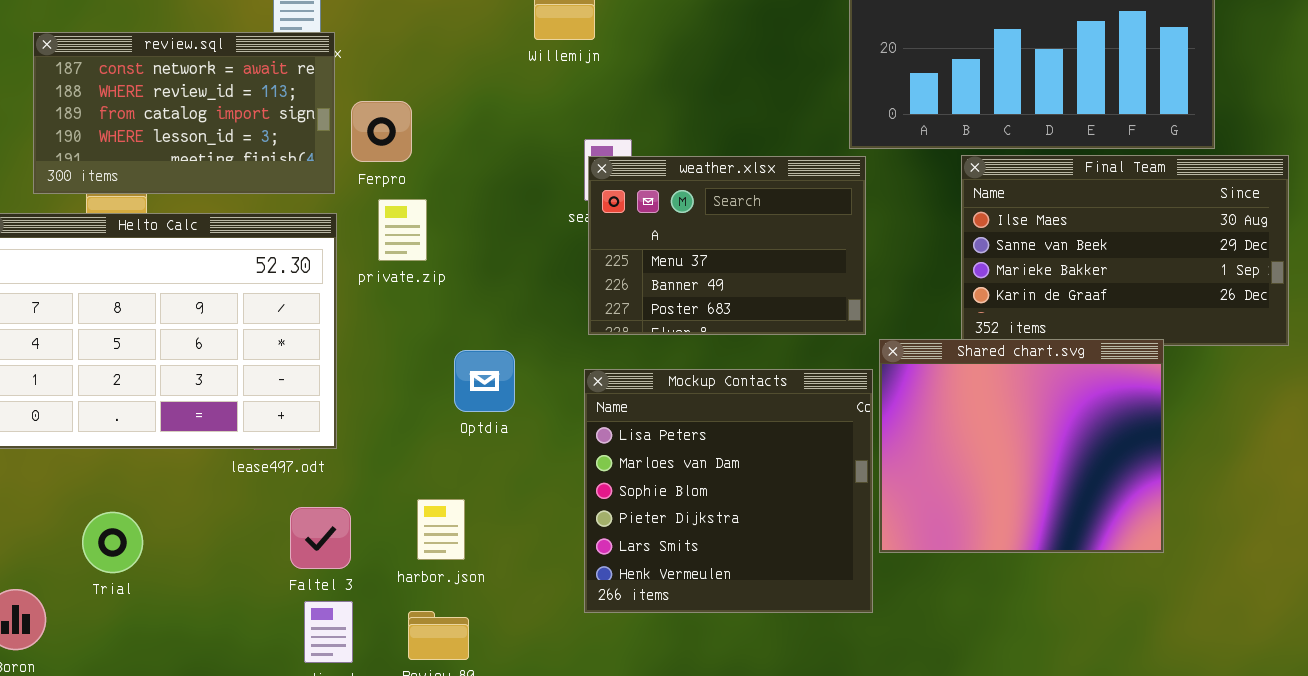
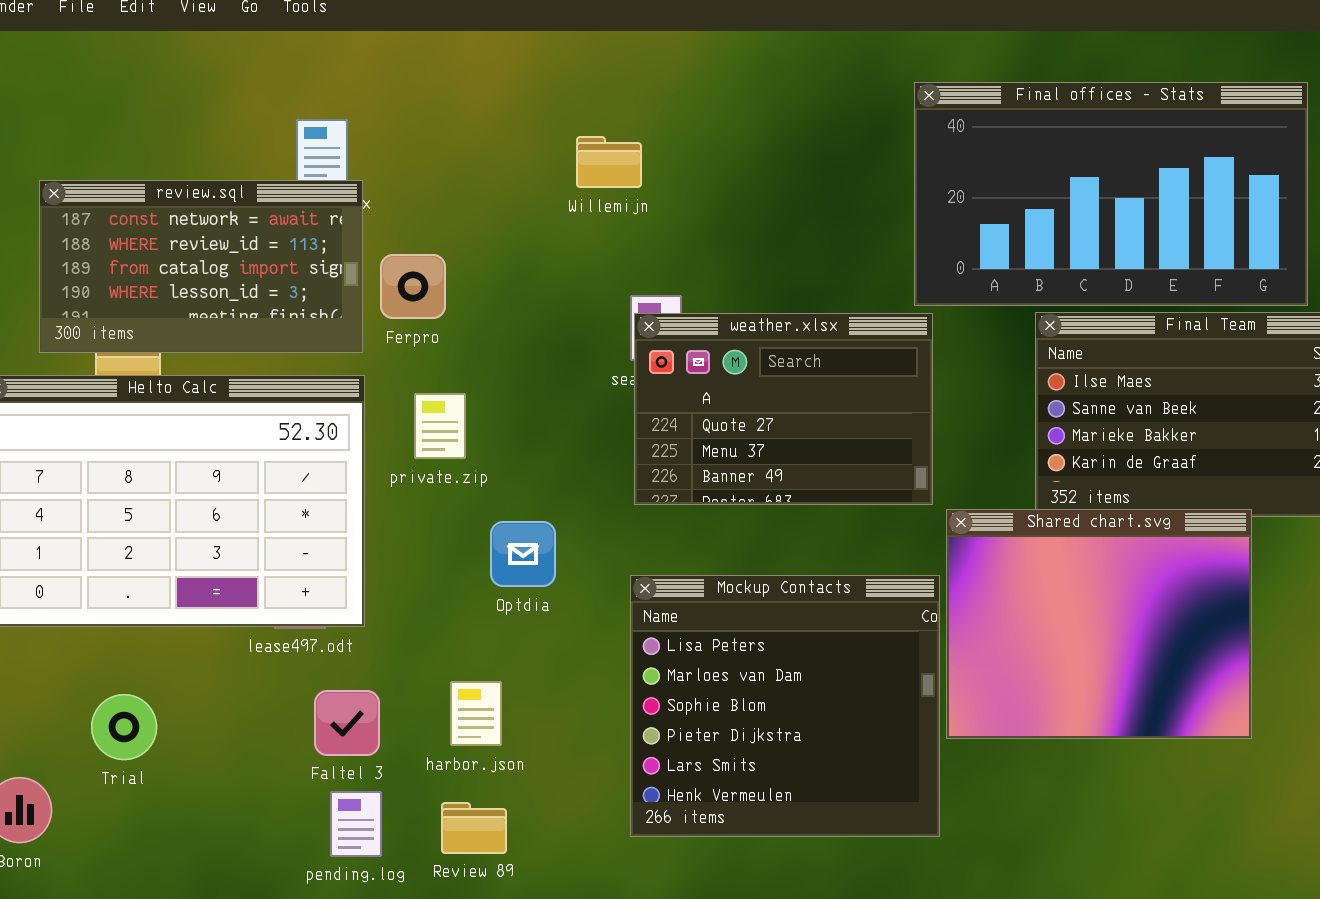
weather.xlsx: [588,156,866,335] -> [634,313,933,505], scrolled up 1 row
private.zip: [378,199,427,261] -> [414,393,466,459], moved
Mockup Contacts: [584,369,873,613] -> [630,575,940,837], moved

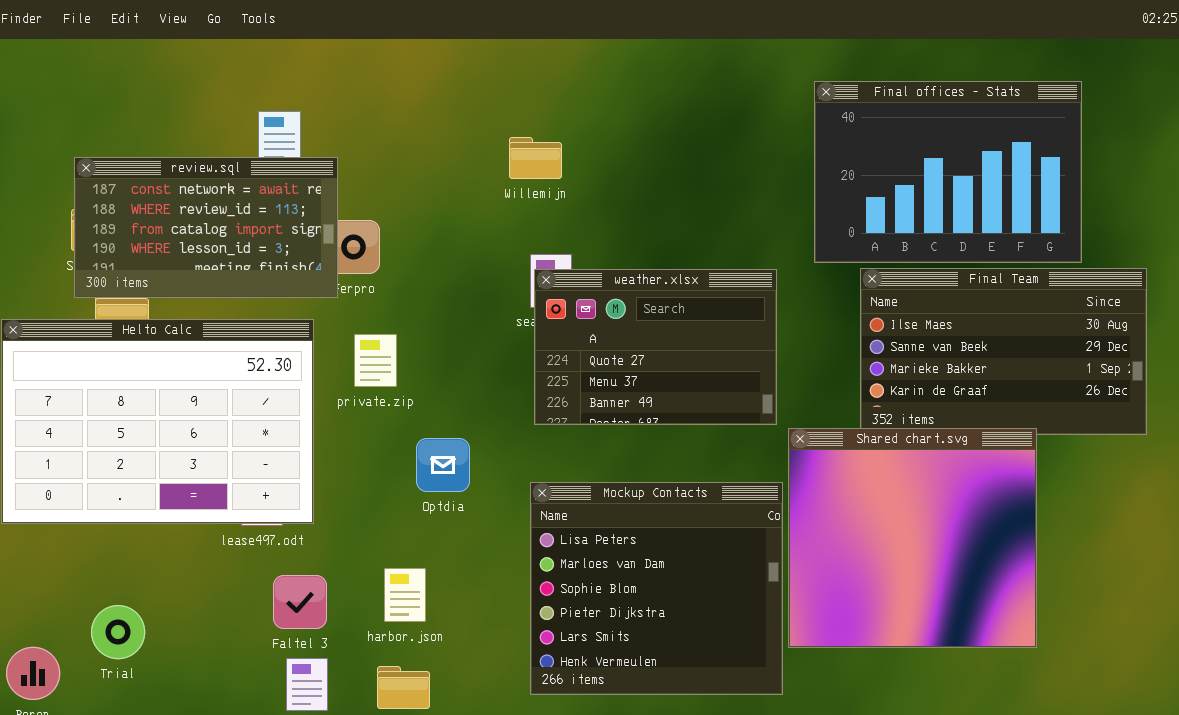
Final offices - Stats: [914,82,1308,306] -> [814,81,1082,263], resized
Willemijn: [576,136,642,188] -> [509,137,562,179], moved
review.sql: [39,180,363,353] -> [74,157,338,298], moved
Shared chart.svg: [946,509,1252,739] -> [788,428,1037,648], resized
Trial: [91,694,157,760] -> [91,605,145,659], moved

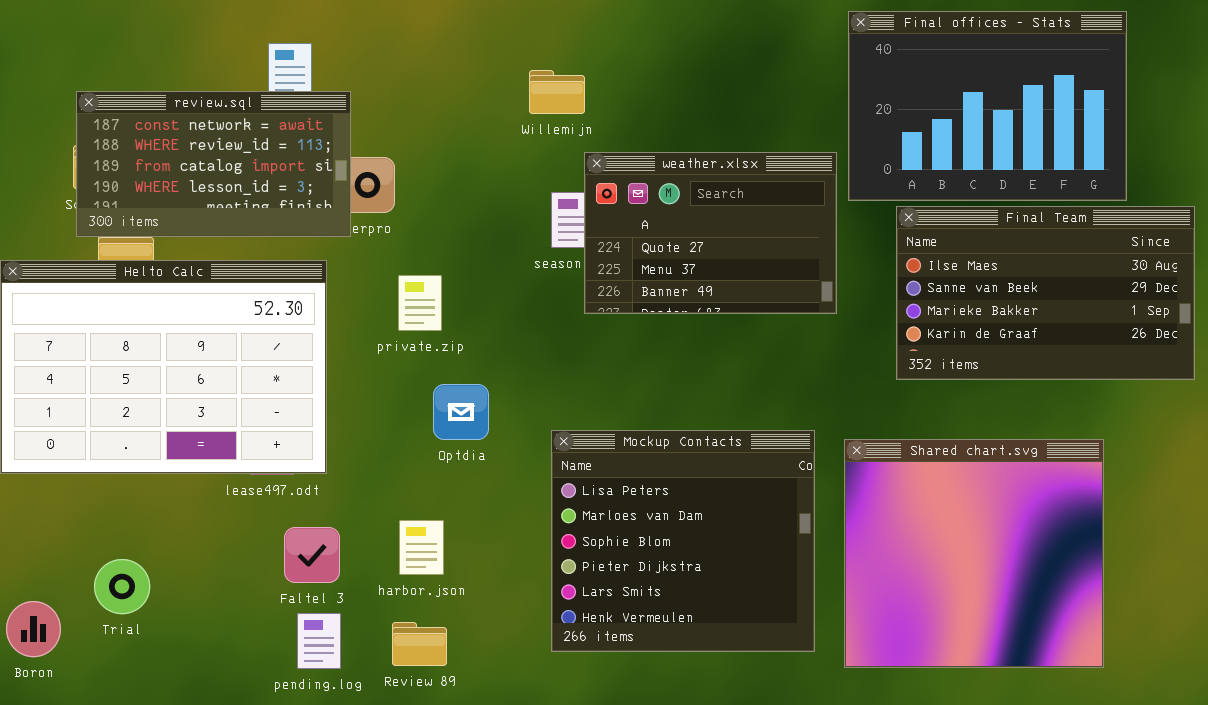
weather.xlsx: [534,269,777,425] -> [584,152,837,314], moved
private.zip: [354,334,397,387] -> [398,275,442,331], moved
Shared chart.svg: [788,428,1037,648] -> [844,439,1104,668], moved

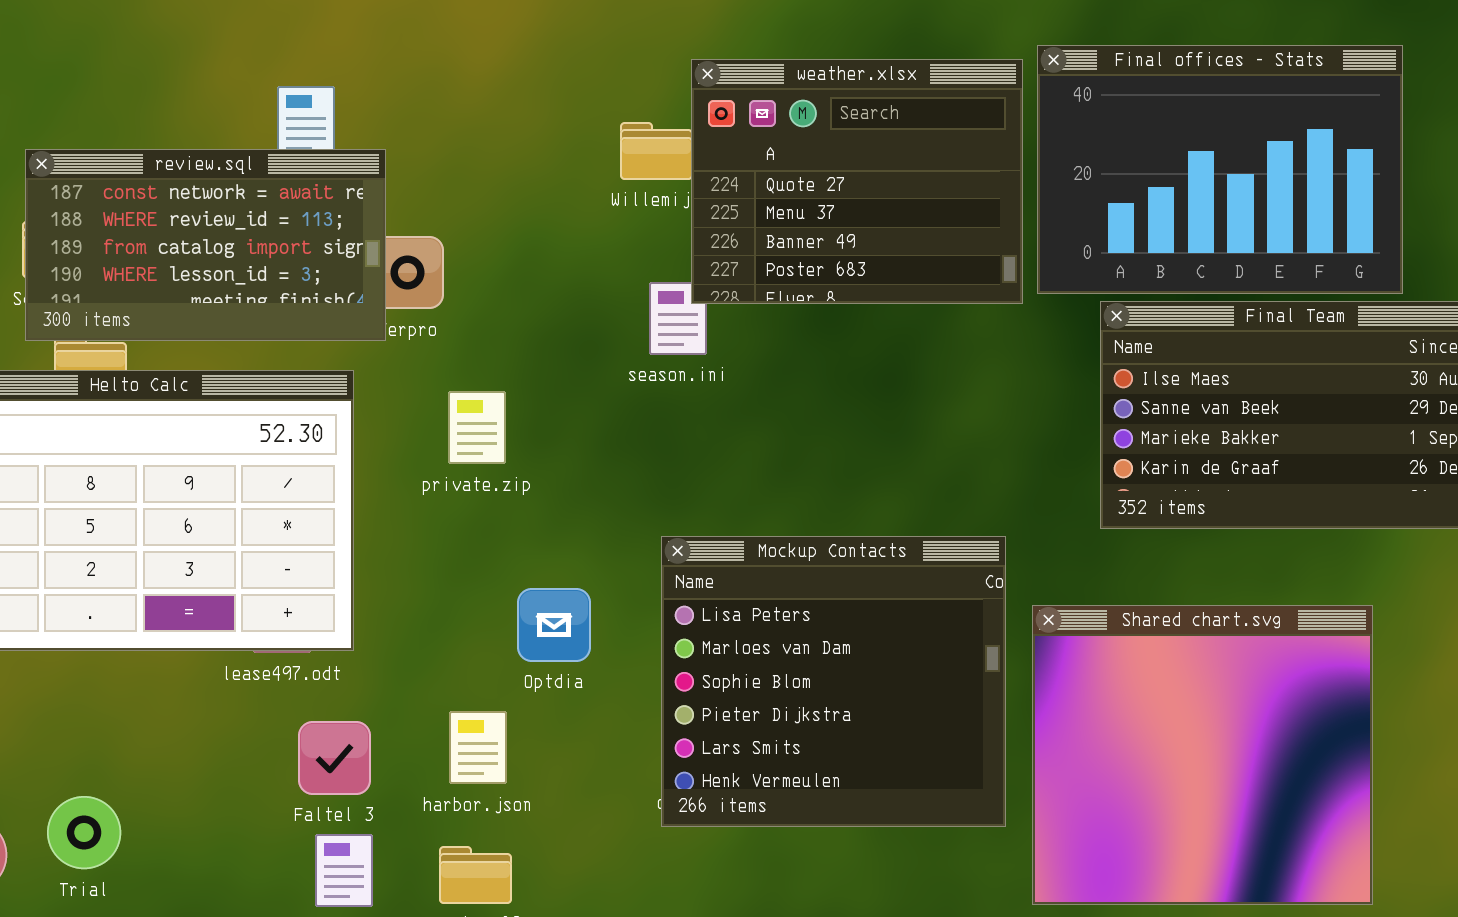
weather.xlsx: [584,152,837,314] -> [691,59,1023,304], moved, resized
Optdia: [433,384,489,440] -> [517,588,591,662], moved
Mockup Contacts: [551,430,815,652] -> [661,536,1006,827], moved
Trial: [94,559,150,614] -> [47,796,121,869], moved

